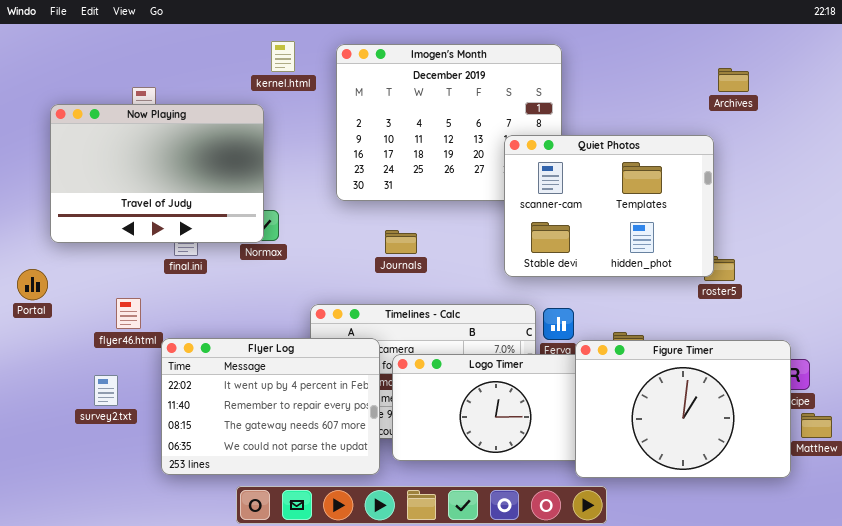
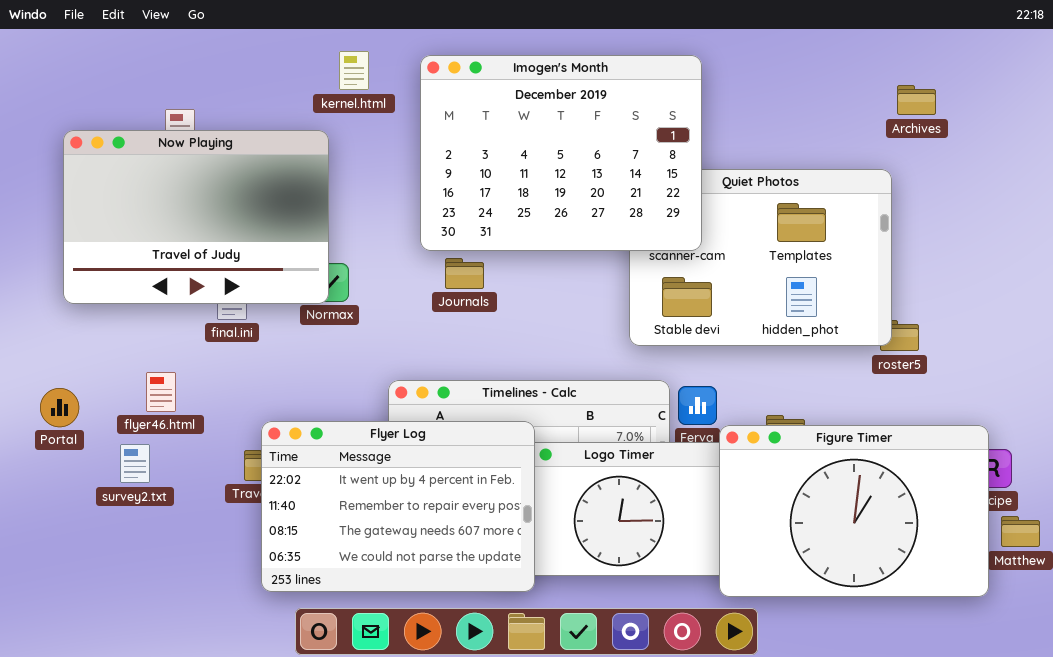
Imogen's Month: [336,44,562,201] -> [420,55,702,251], raised
Journals: [385,230,417,254] -> [445,258,484,289], moved
Portal: [17,269,48,300] -> [40,388,79,427], moved
Flyer Log: [161,338,380,475] -> [261,421,535,592], moved
survey2.txt: [94,375,118,406] -> [120,444,150,483], moved

